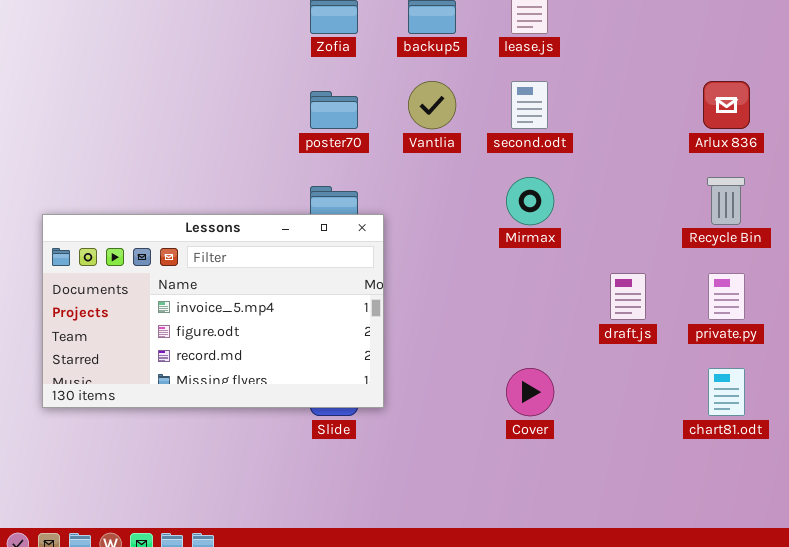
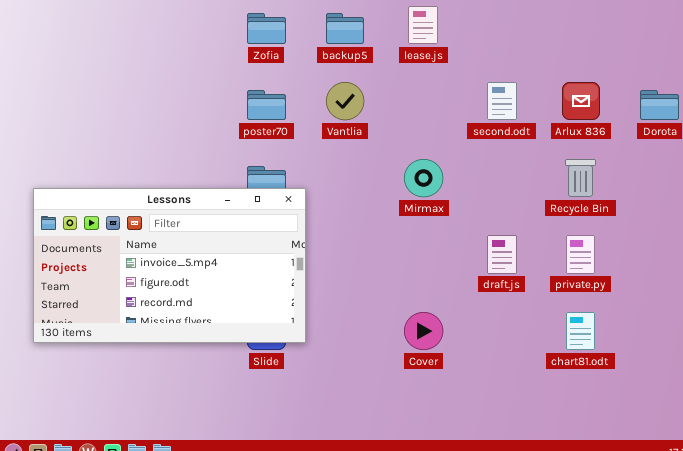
second.odt: [511,81,548,129] -> [487,82,517,120], moved

